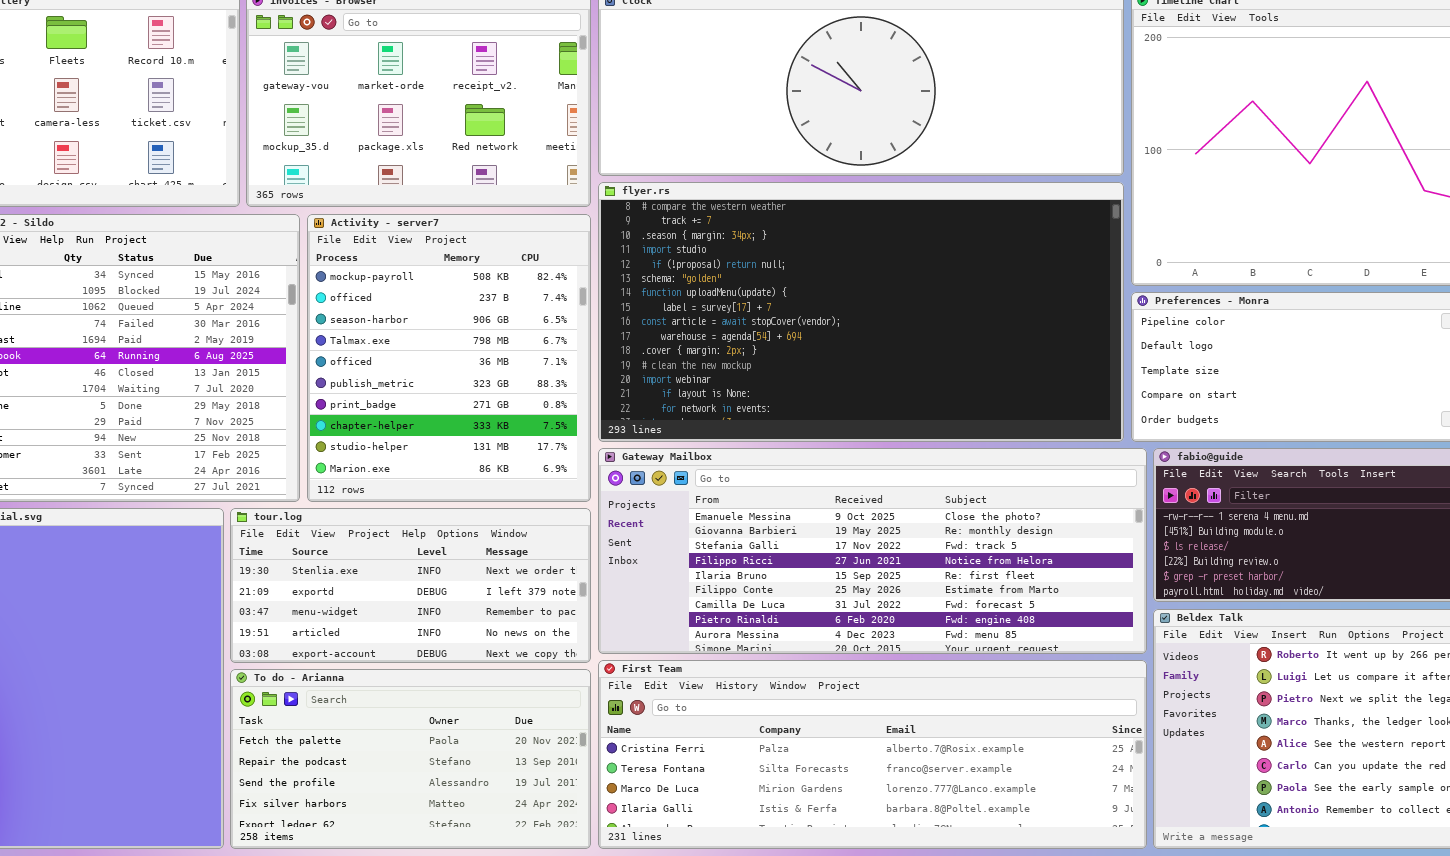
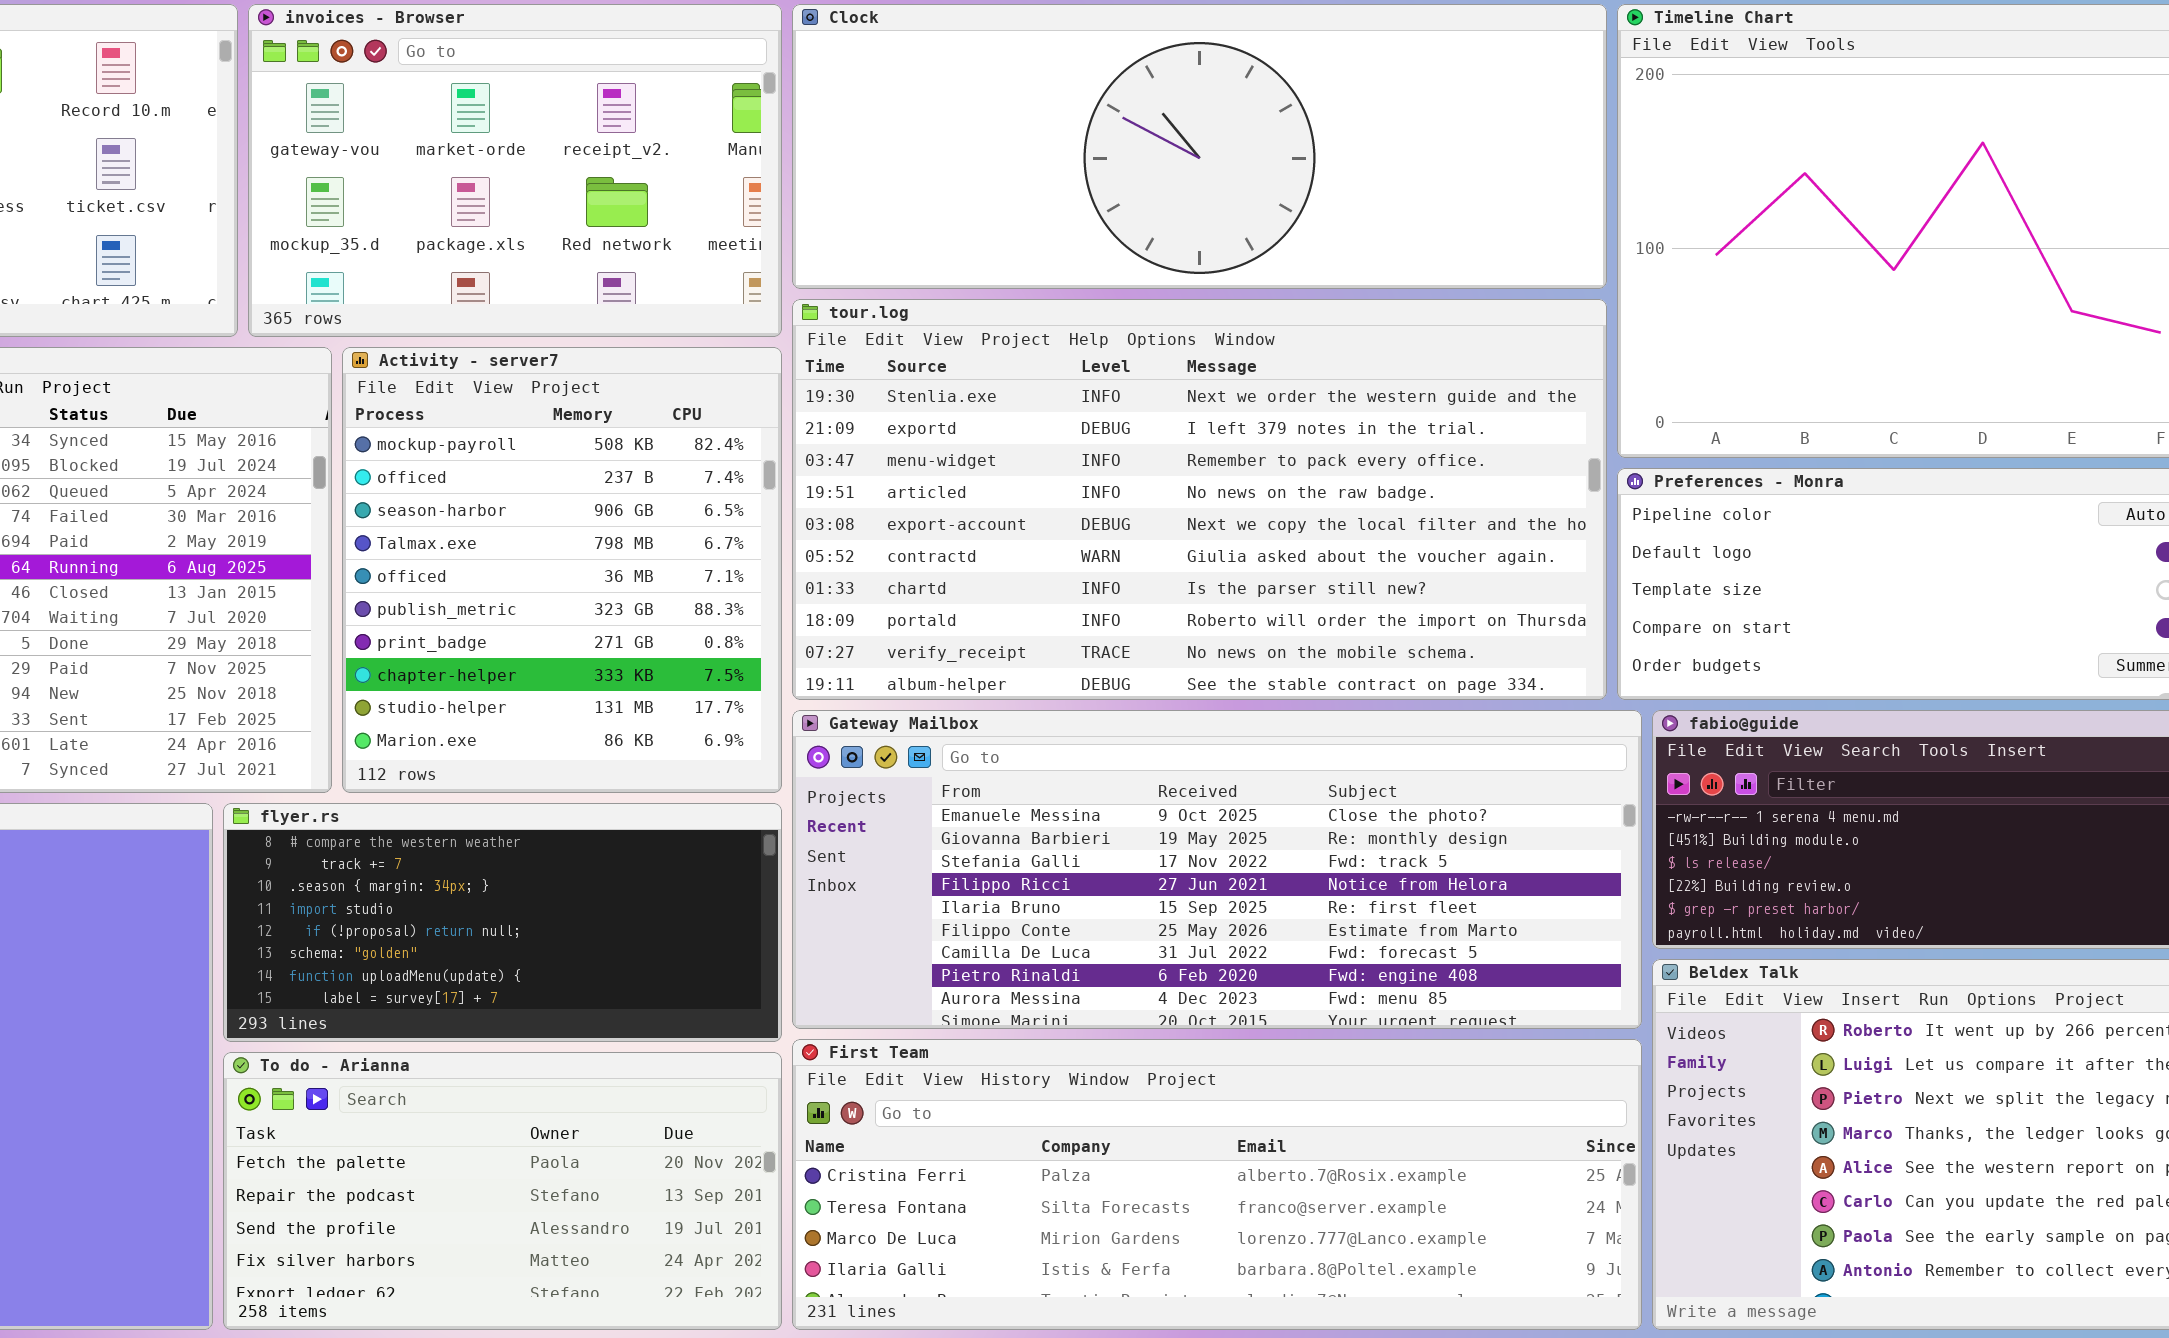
flyer.rs: [598,182,1124,442] -> [223,803,782,1042], moved, resized
tour.log: [230,508,591,663] -> [792,299,1607,700], moved, resized

